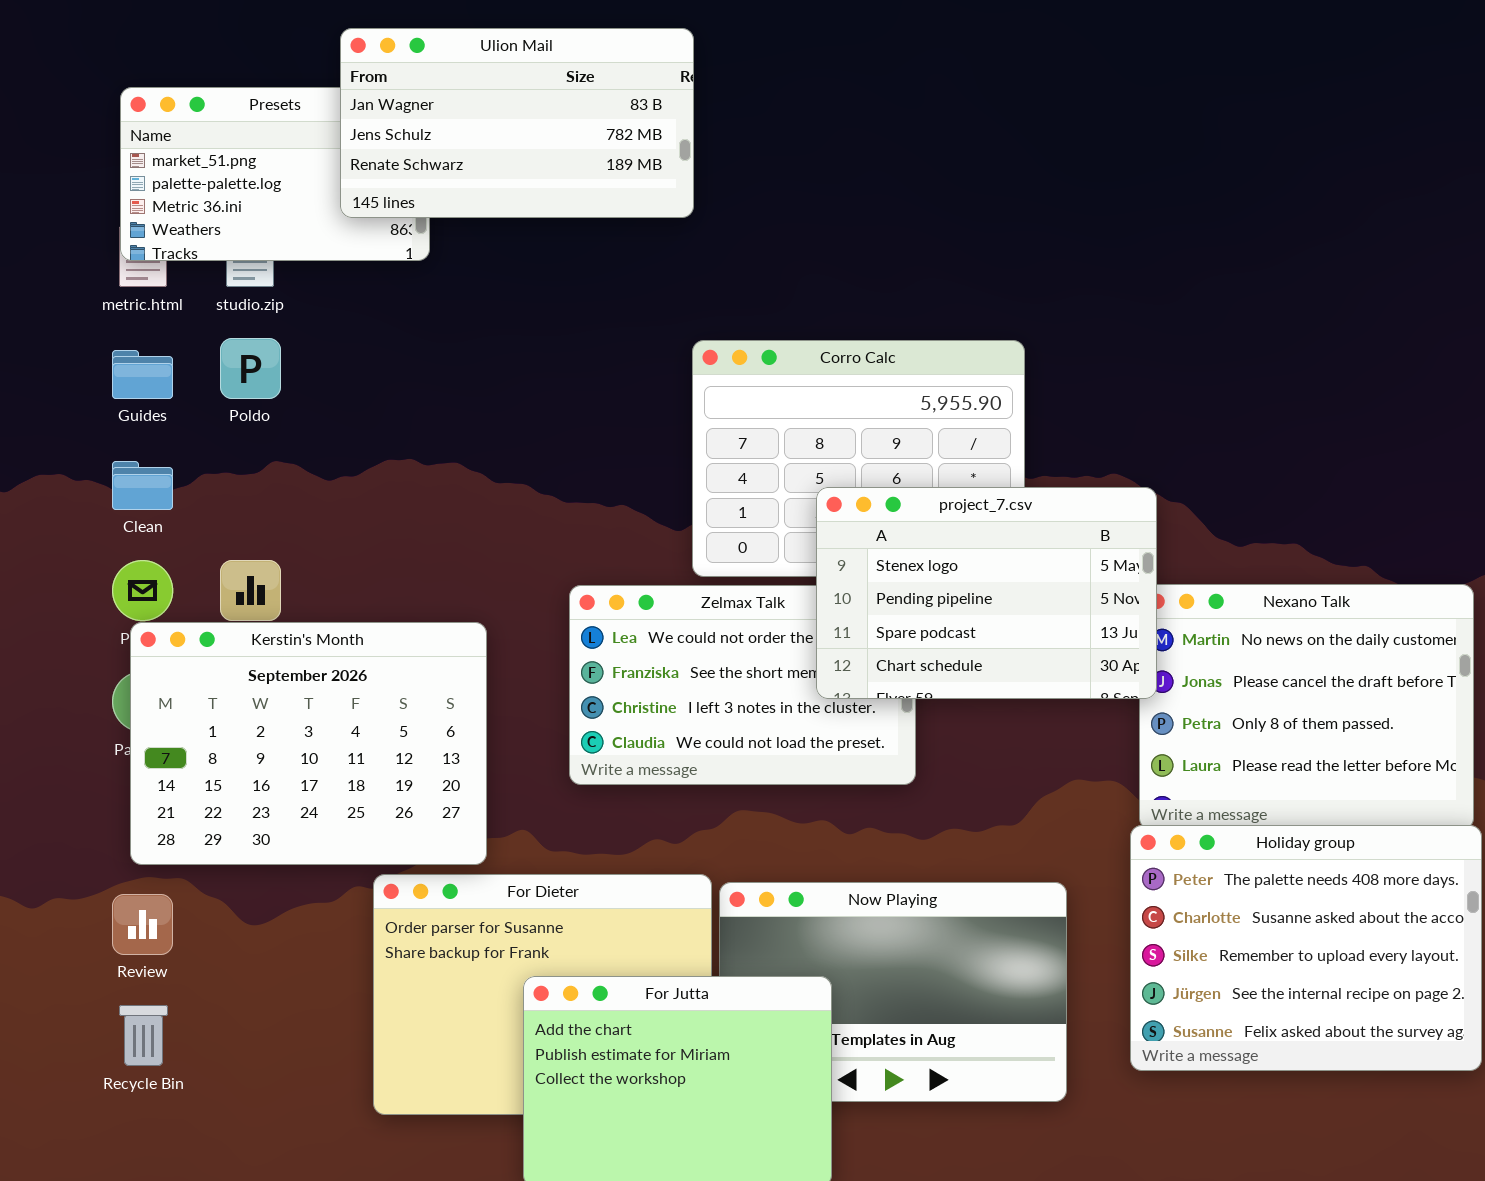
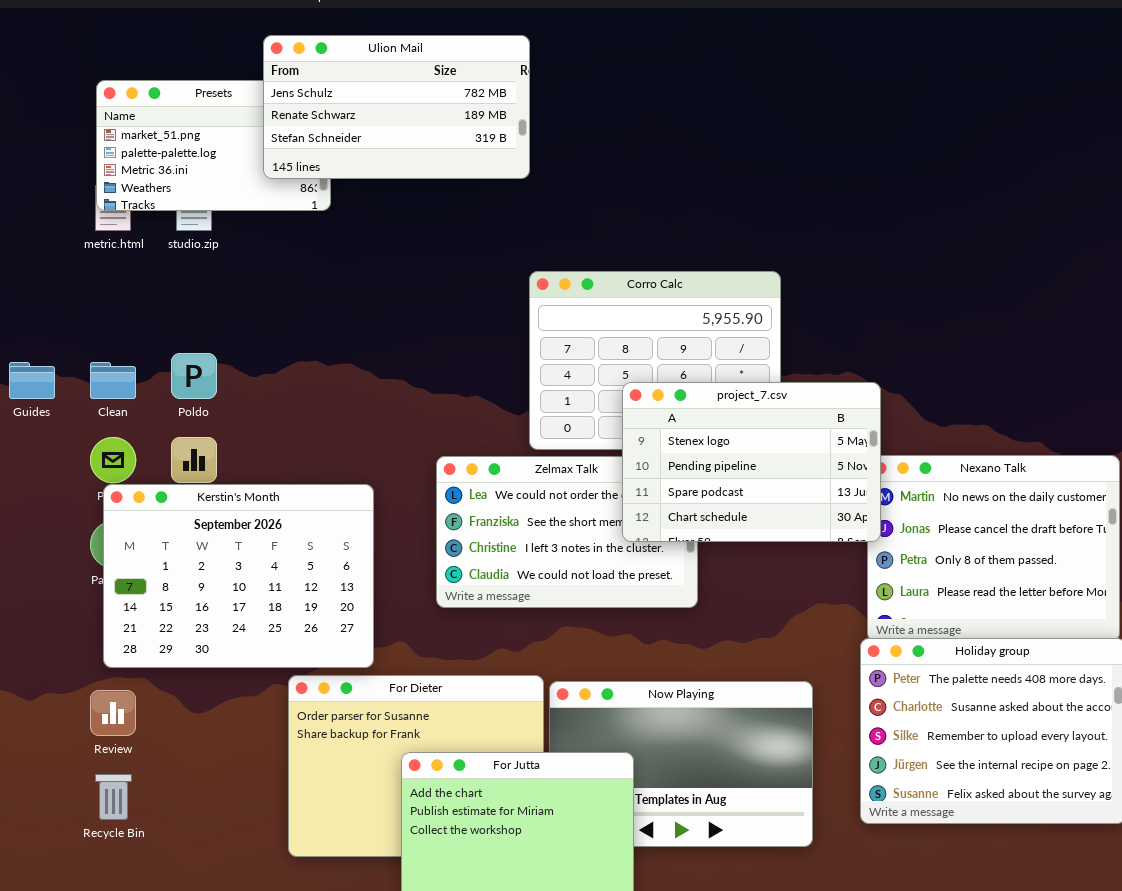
Ulion Mail: [340,28,694,218] -> [263,35,530,179], scrolled down 1 row
Poldo: [220,338,281,399] -> [171,353,217,399], moved
Guides: [112,350,173,399] -> [9,362,55,399], moved

